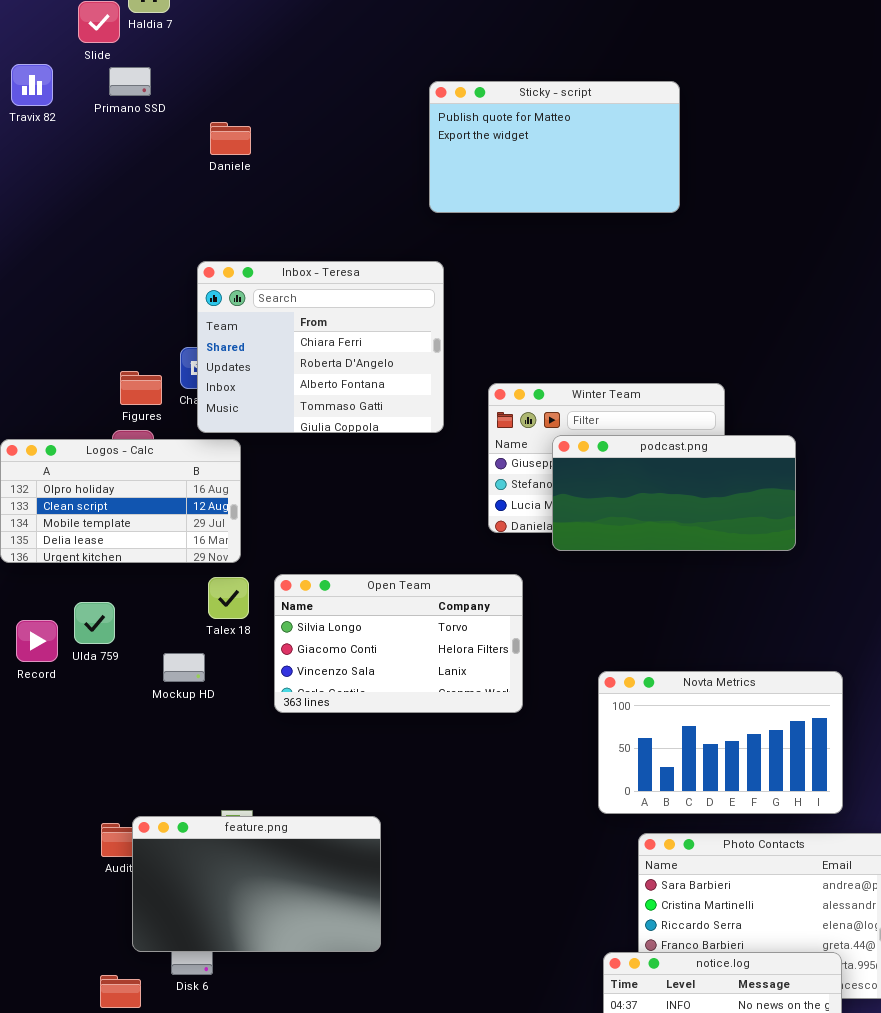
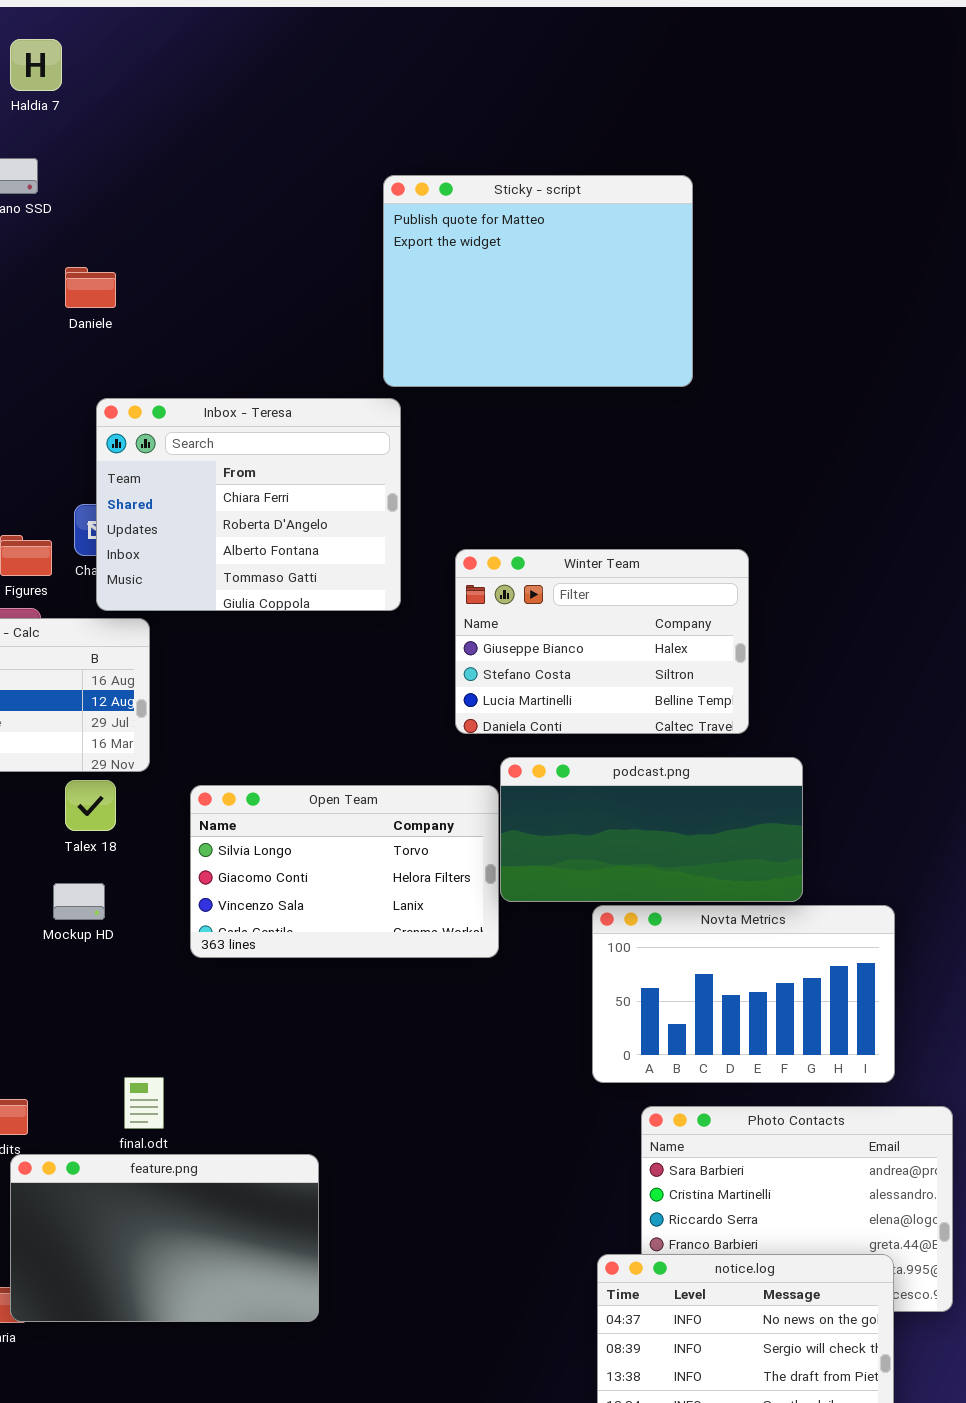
Sticky - script: [429,81,680,213] -> [383,175,693,387], resized
Daniele: [210,122,251,155] -> [65,267,116,308], moved
podcast.png: [552,435,796,551] -> [500,757,803,902], moved
Talex 18: [208,577,249,619] -> [65,780,116,831], moved
feature.png: [132,816,381,952] -> [10,1154,319,1322], moved

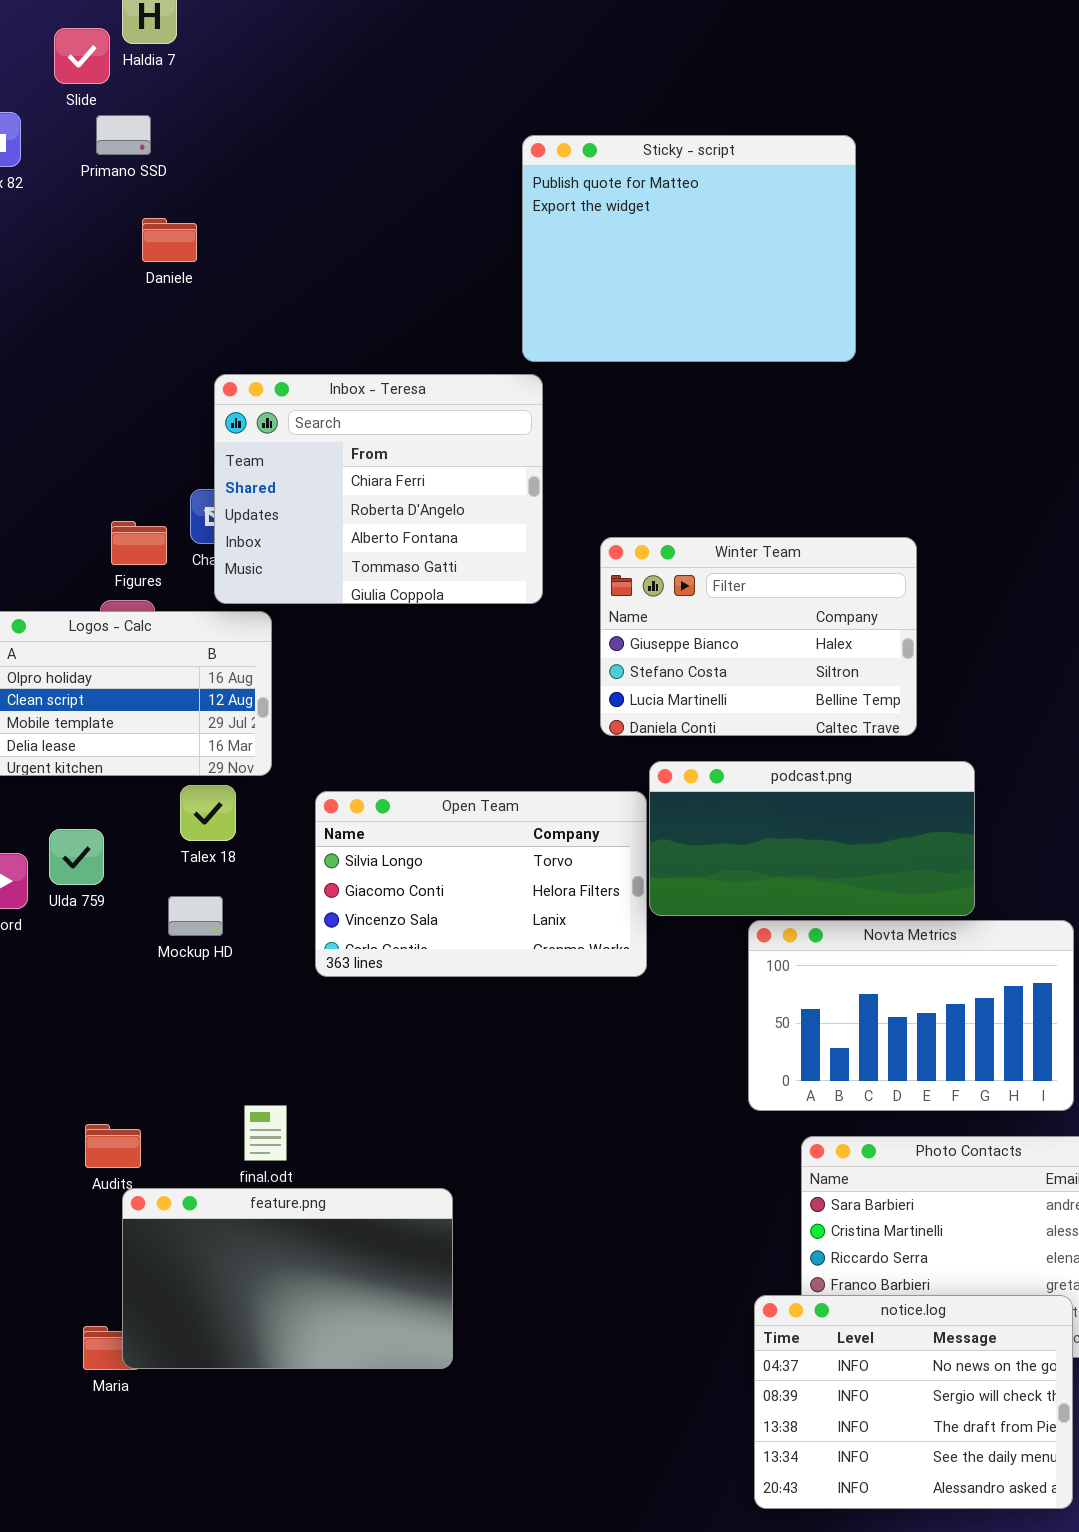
Daniele: [65,267,116,308] -> [142,218,197,262], moved

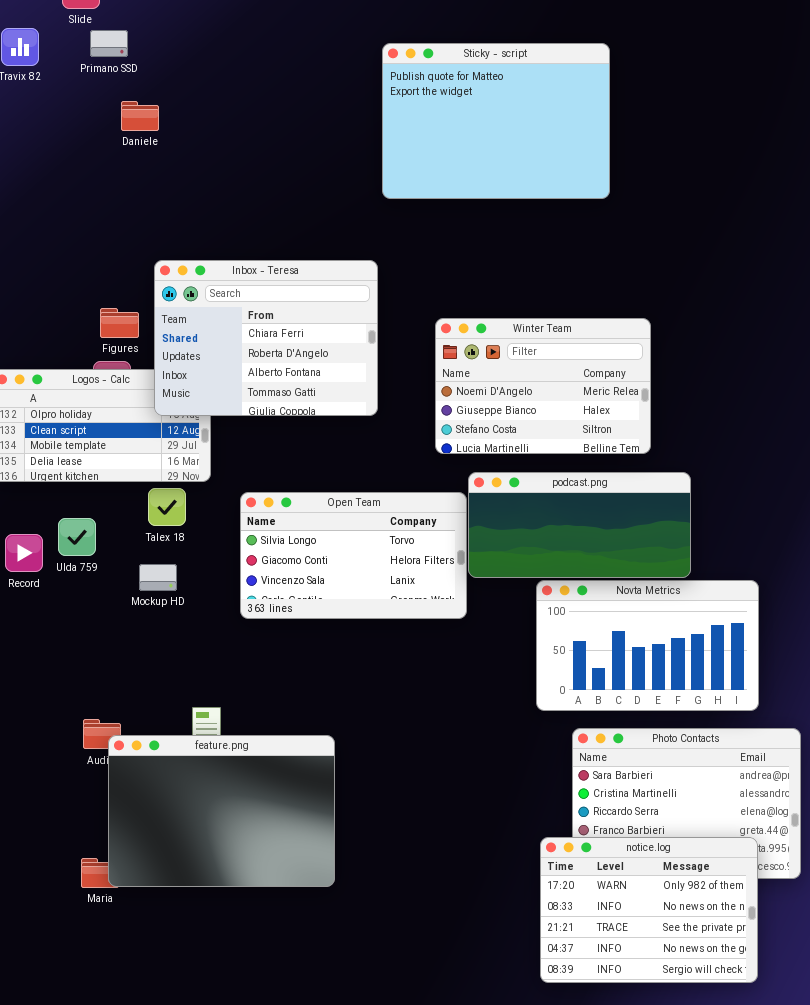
Inbox - Teresa: [214,374,543,604] -> [154,260,378,416], moved
Winter Team: [600,537,917,736] -> [435,318,651,454], scrolled up 1 row
feature.png: [122,1188,453,1369] -> [108,735,335,887], resized
notice.log: [754,1295,1073,1509] -> [540,837,758,983], scrolled up 3 rows

